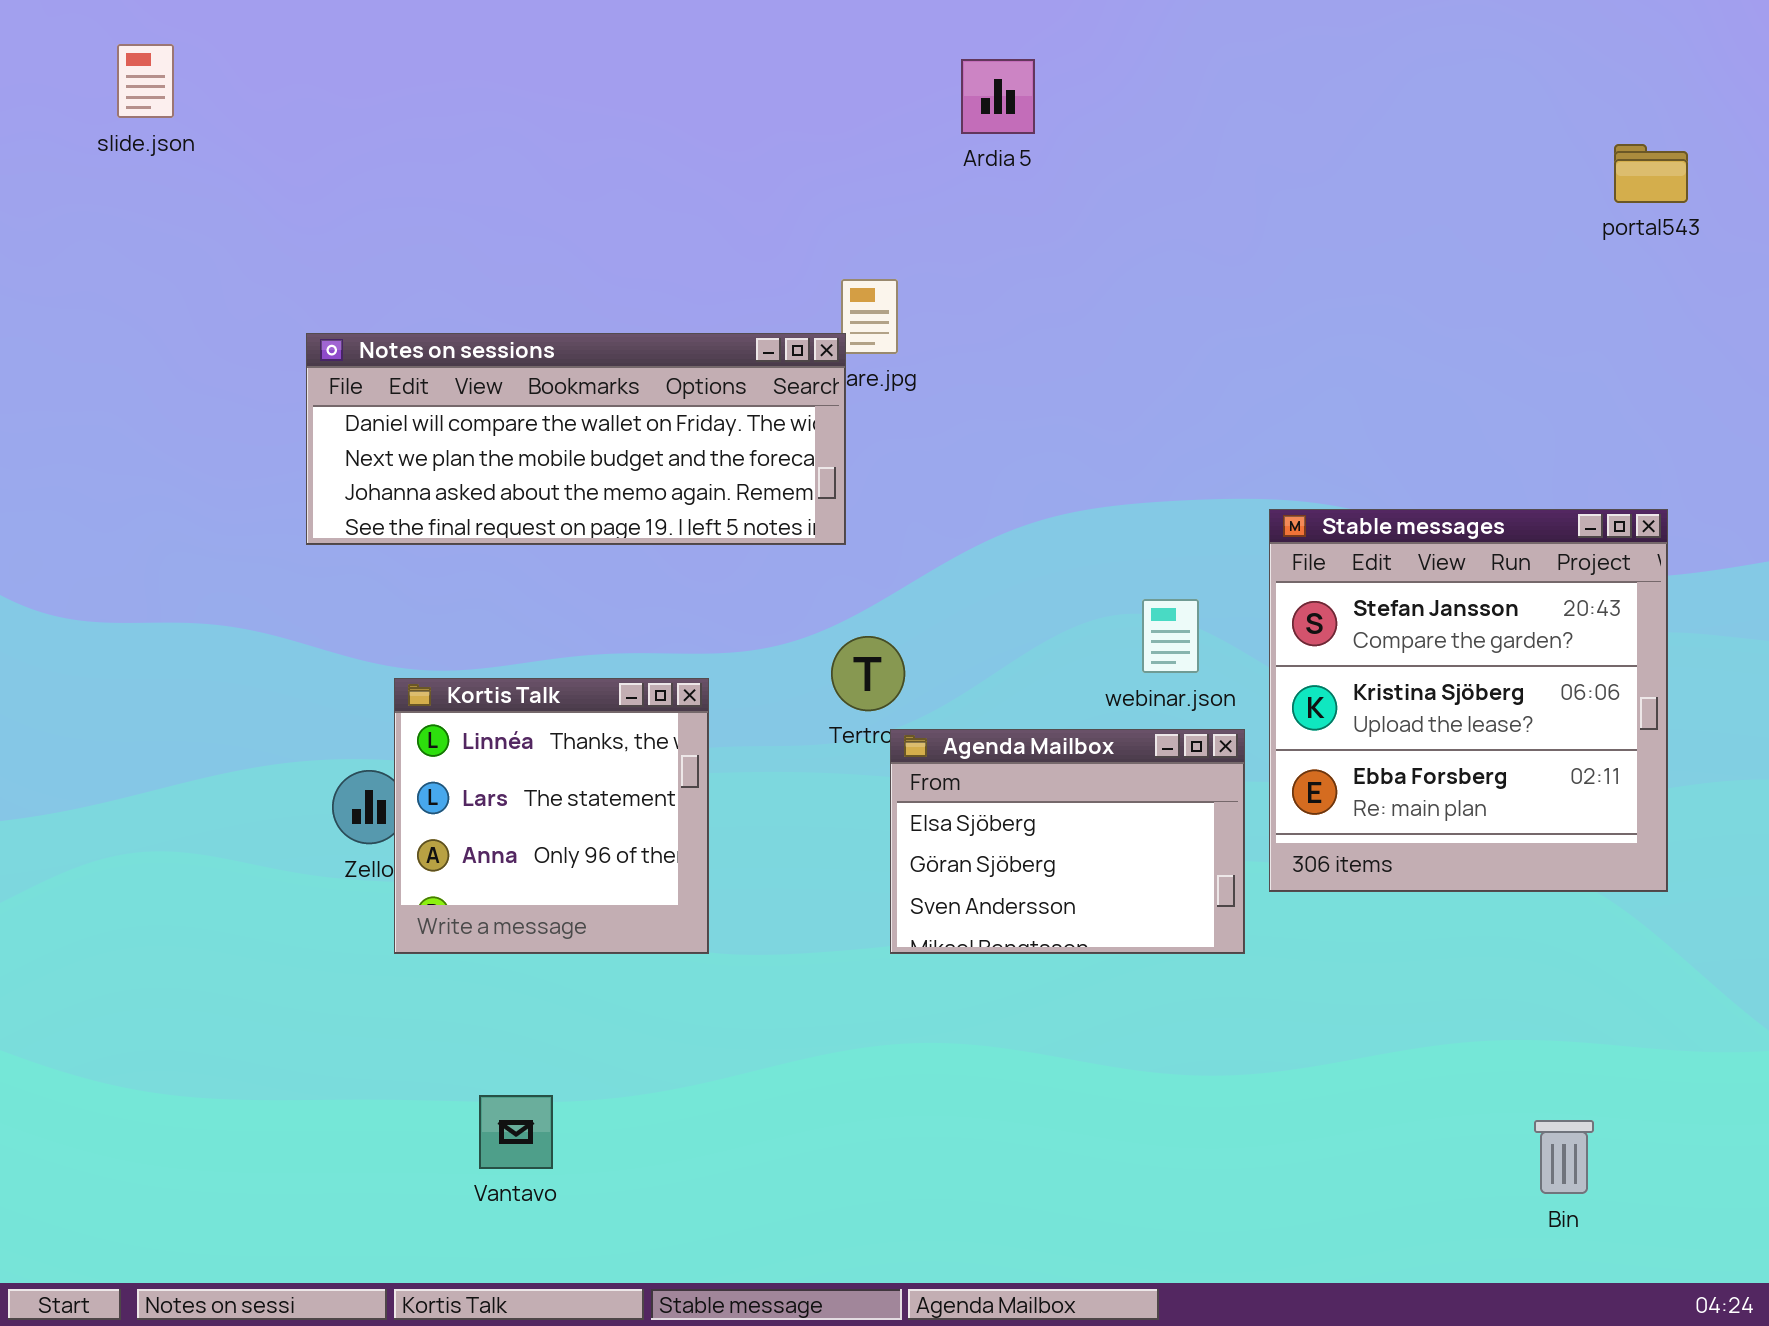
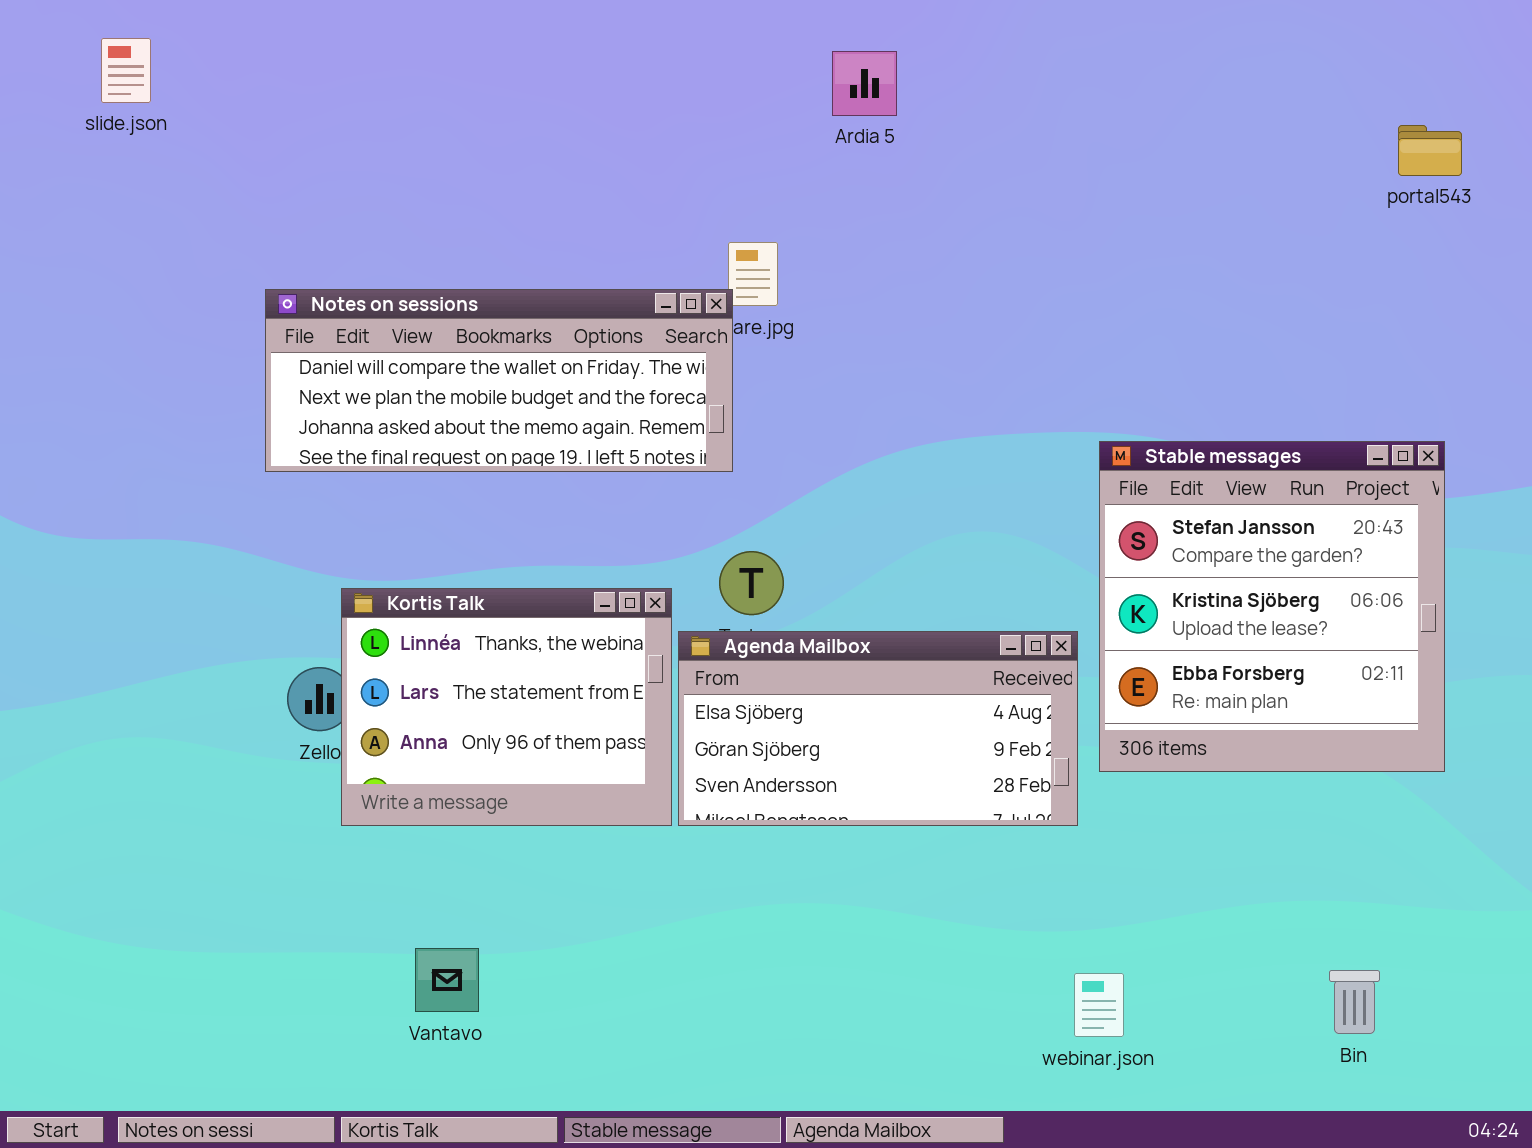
webinar.json: [1142,599,1199,673] -> [1074,973,1124,1037], moved
Kortis Talk: [394,678,709,954] -> [341,588,672,826], resized
Agenda Mailbox: [890,729,1245,954] -> [678,631,1078,826], resized

